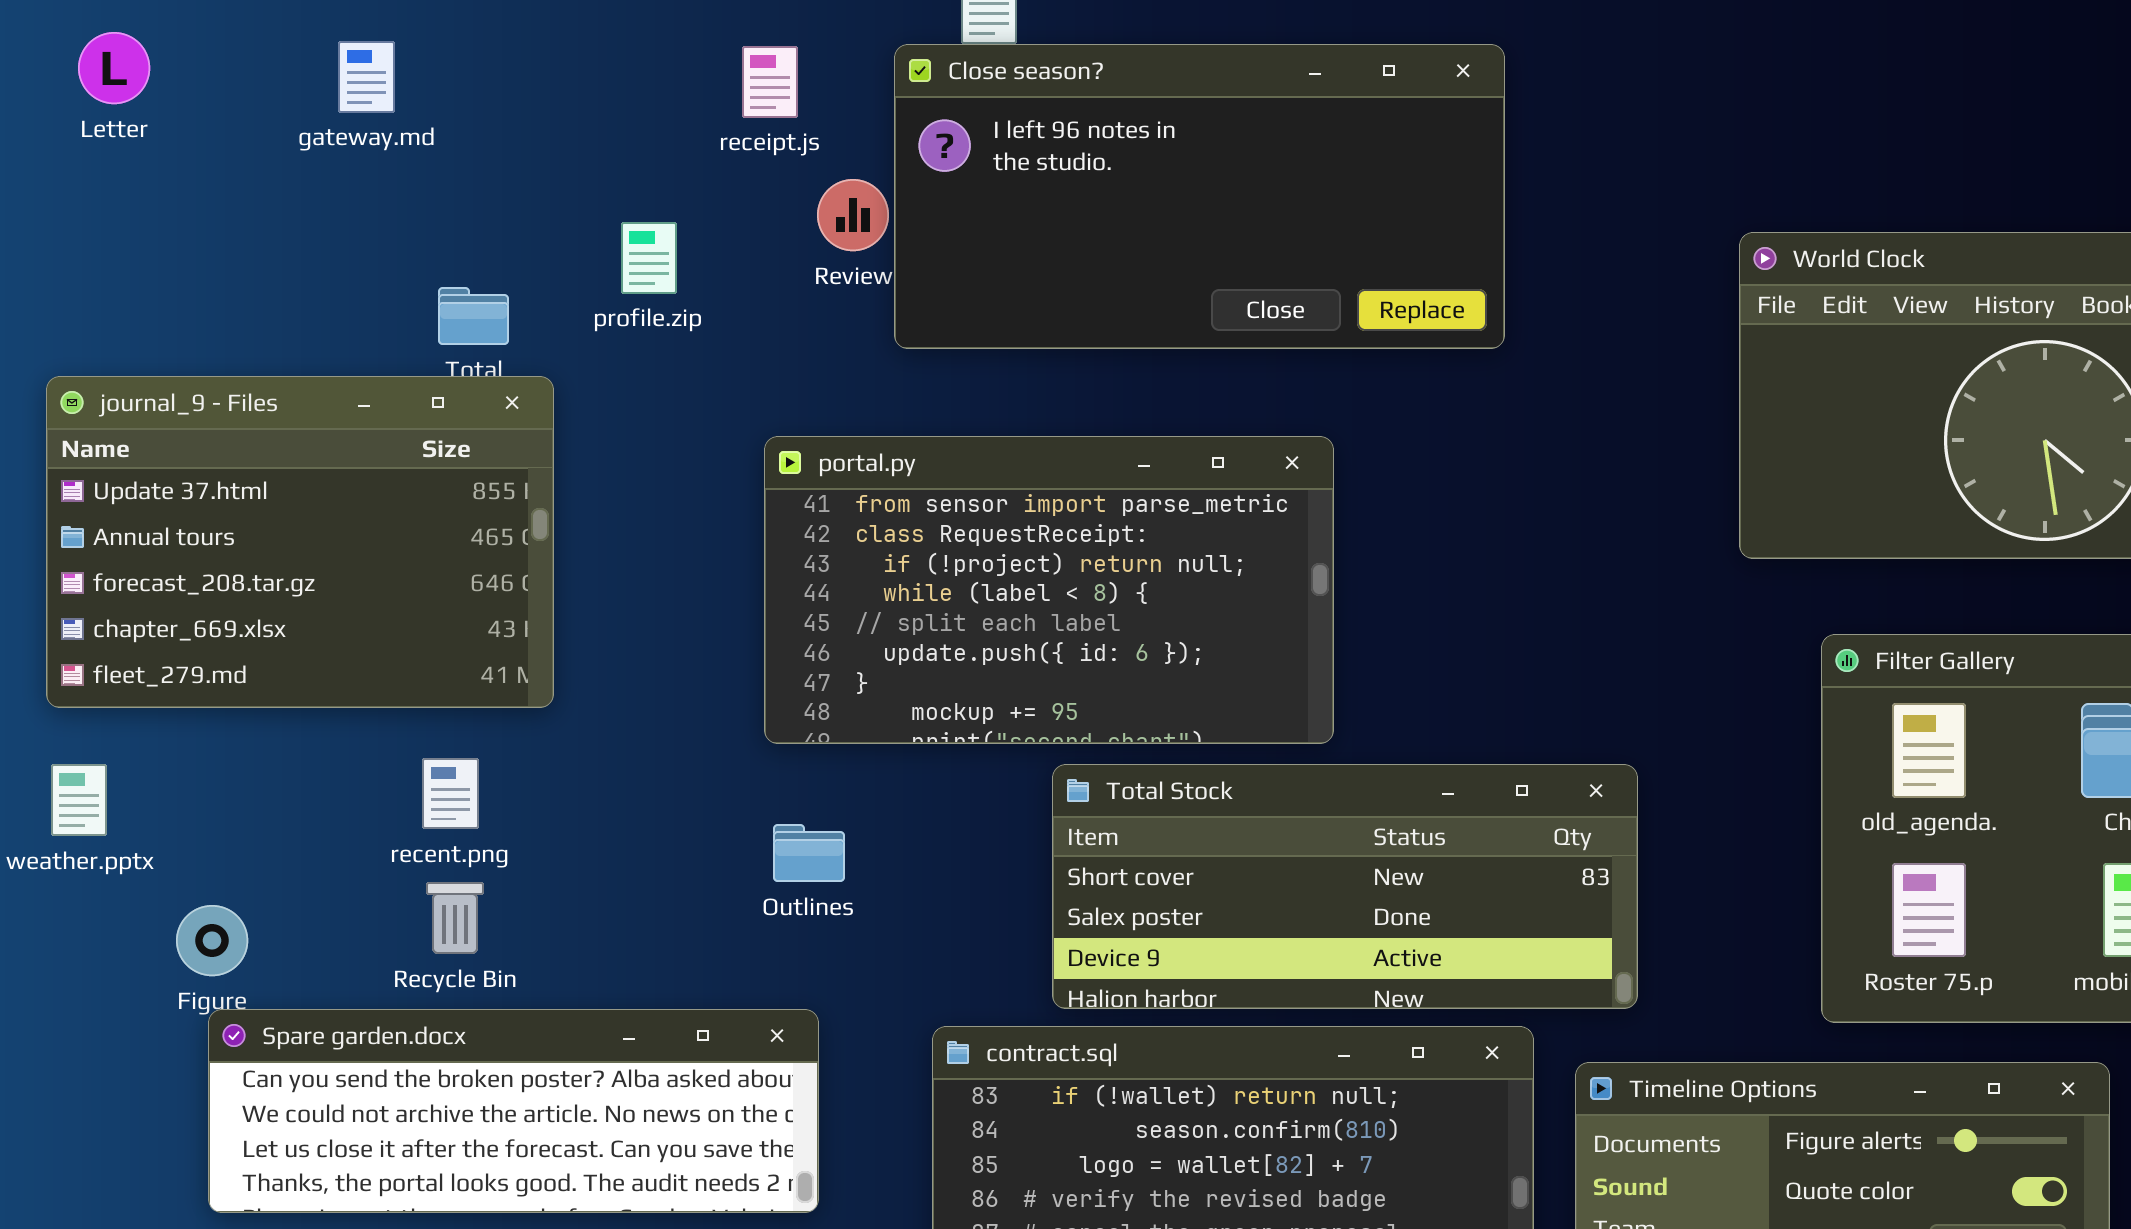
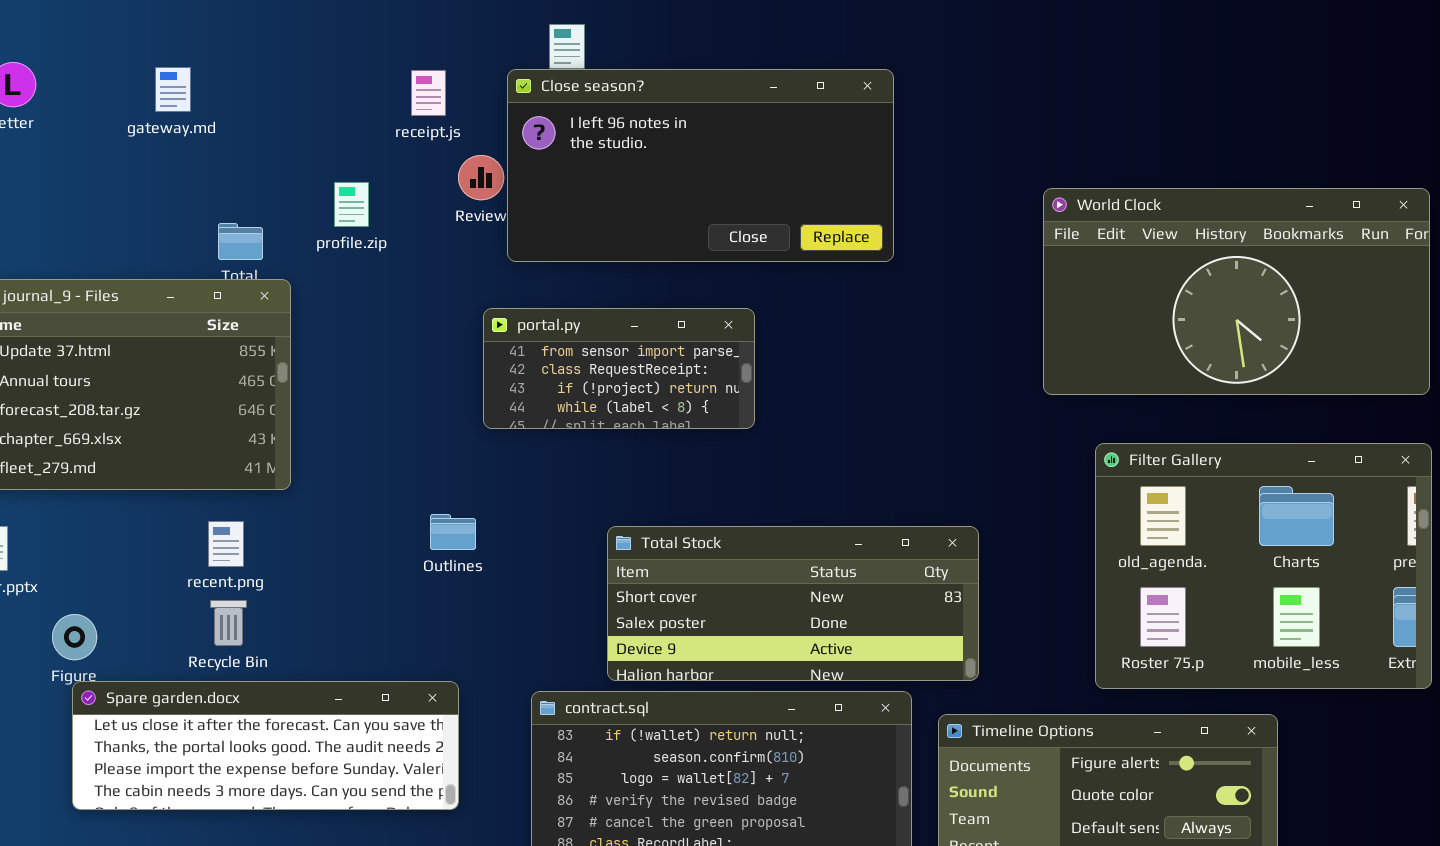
portal.py: [764,436,1334,744] -> [483,308,755,429], moved, resized
Outlines: [773,824,845,882] -> [430,514,476,550], moved
Spare garden.docx: [208,1009,819,1213] -> [72,681,459,810], scrolled down 2 rows

